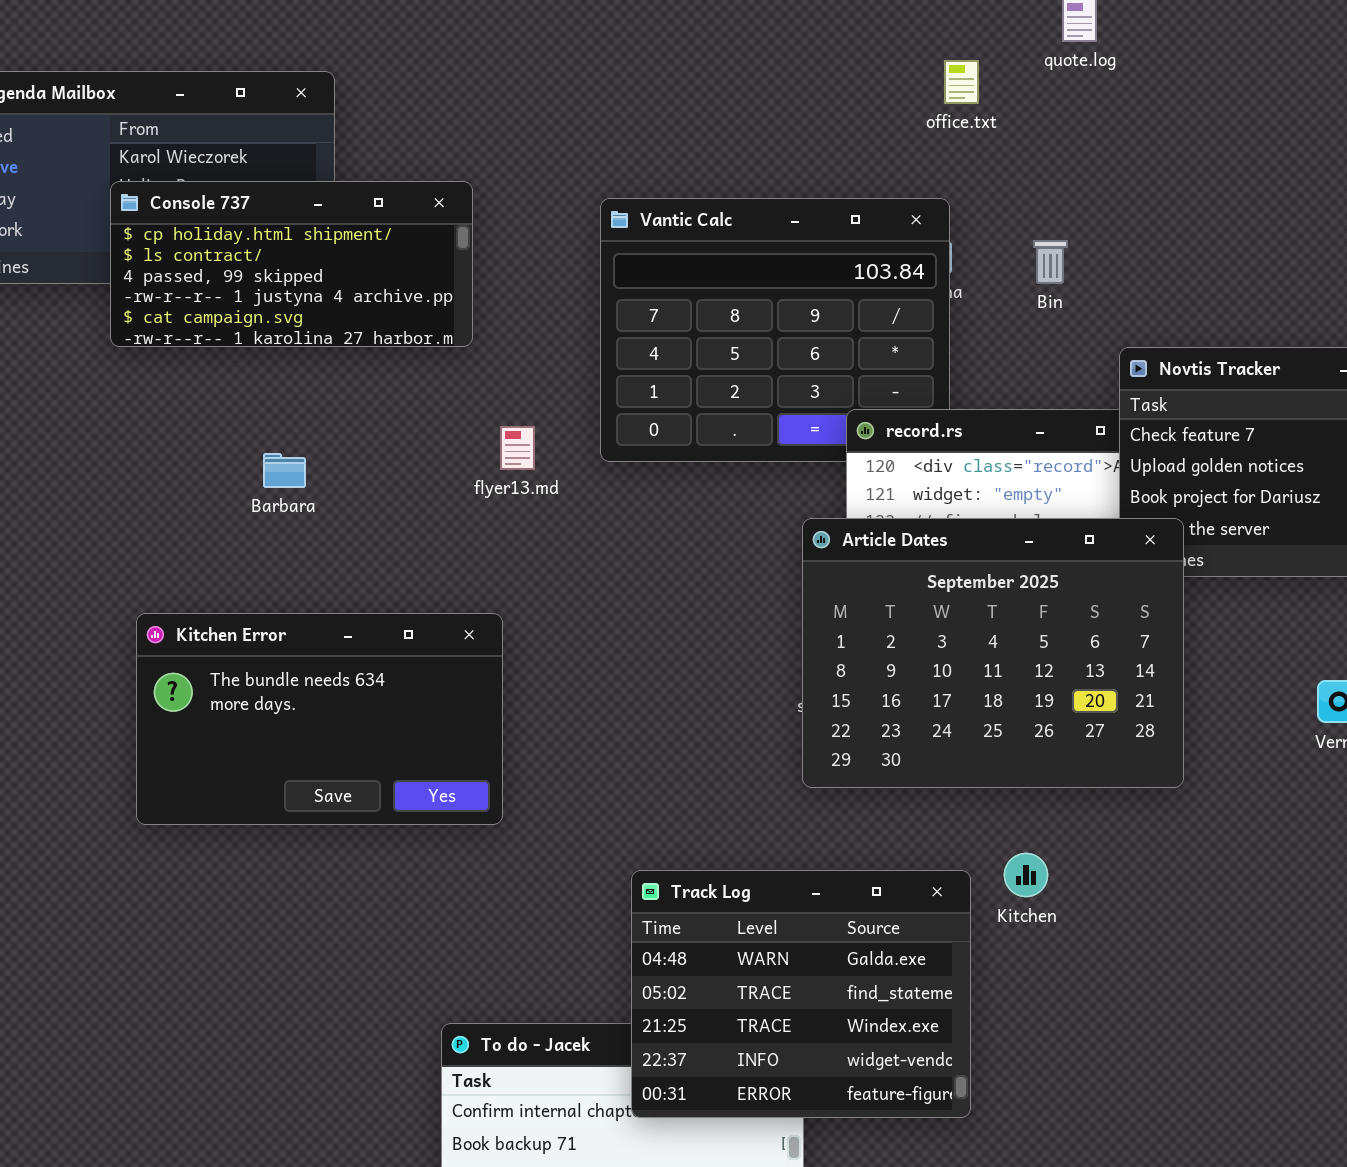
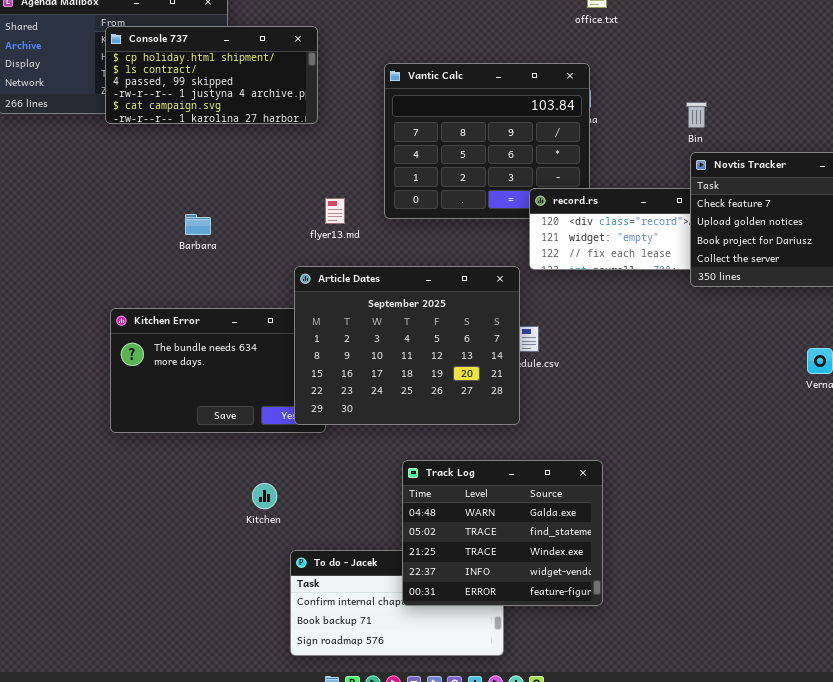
Console 737: [110,181,473,347] -> [105,26,318,124], moved
Bin: [1033,240,1068,284] -> [686,102,707,128], moved
Article Dates: [802,518,1184,788] -> [294,266,520,425], moved
Kitchen: [1004,853,1048,897] -> [252,483,277,509], moved

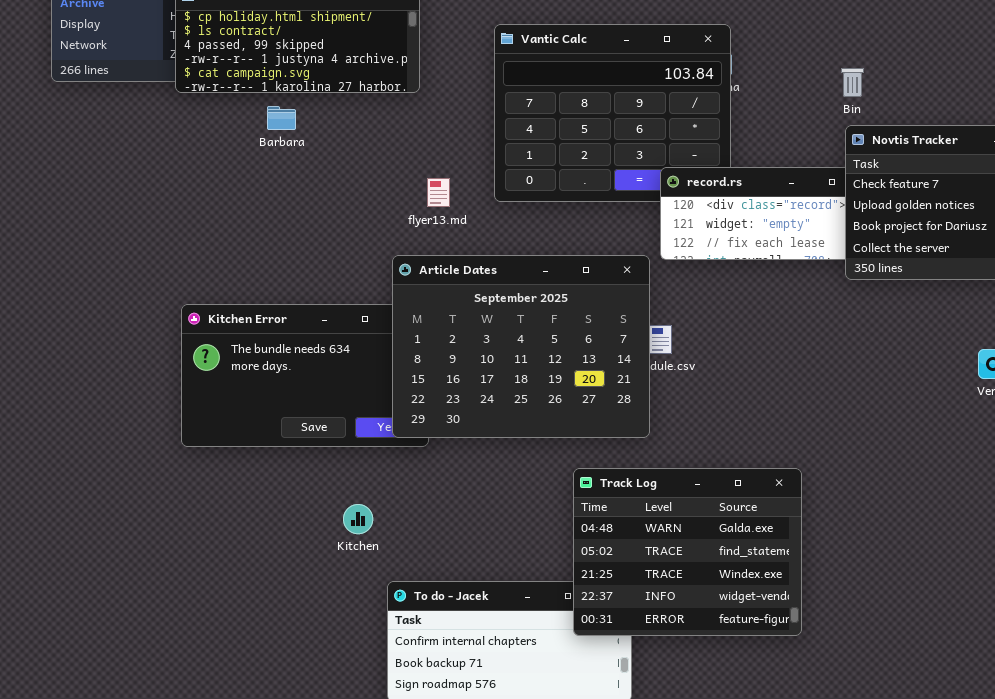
Barbara: [185,214,211,235] -> [267,106,296,130], moved
Track Log: [402,460,603,606] -> [573,468,802,636], moved

